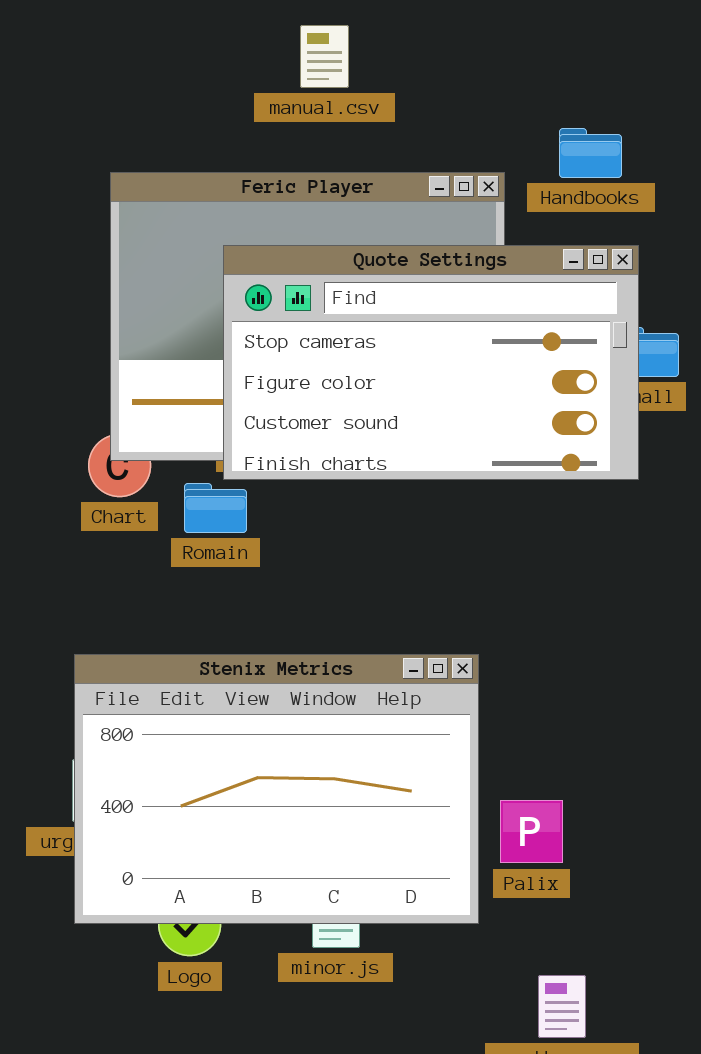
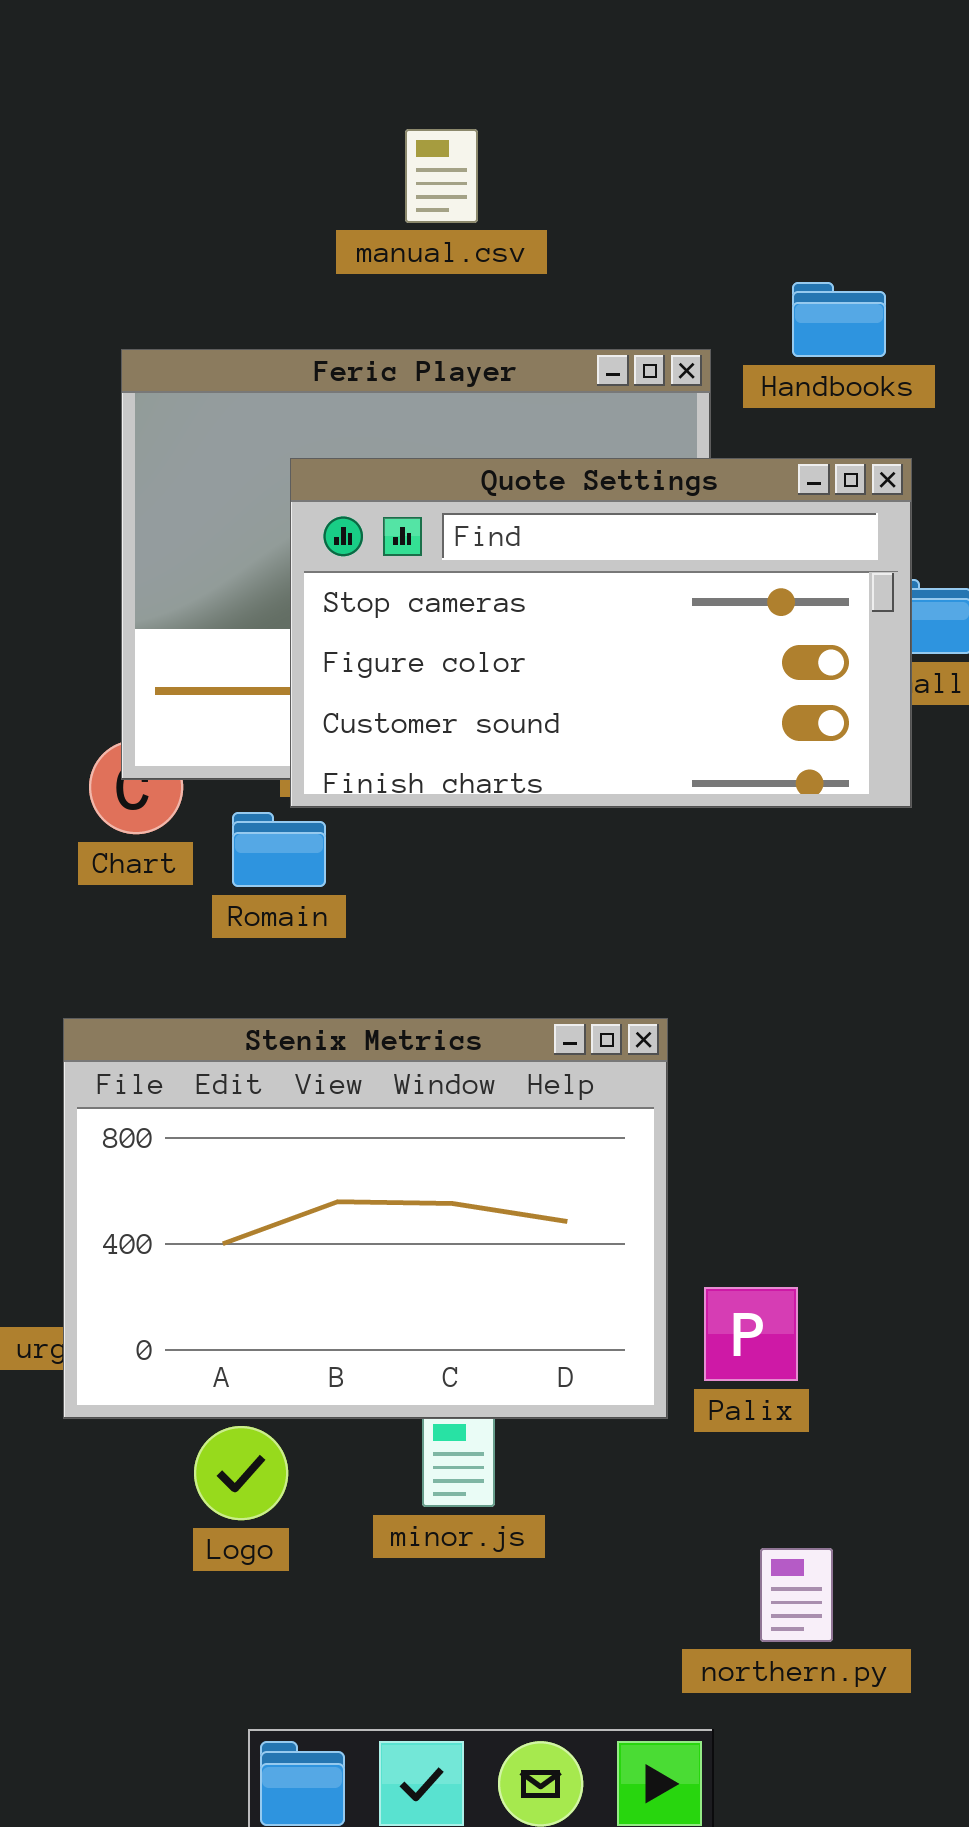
Stenix Metrics: [74,654,479,924] -> [63,1018,668,1419], moved

